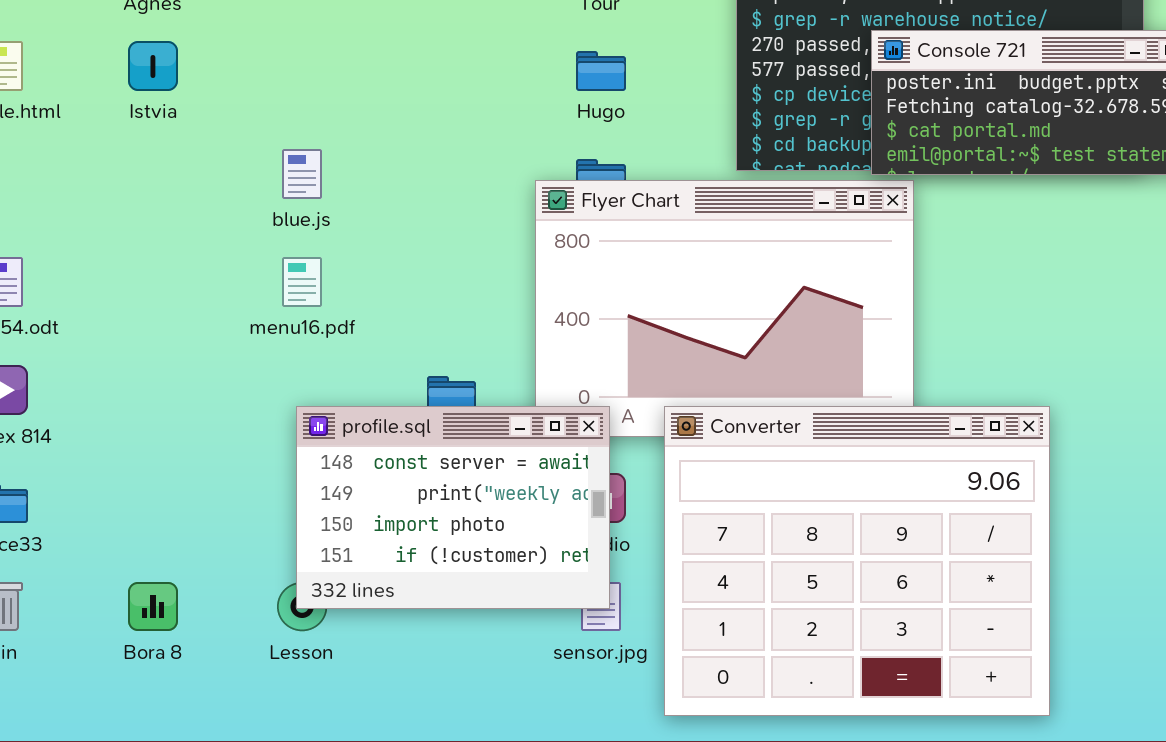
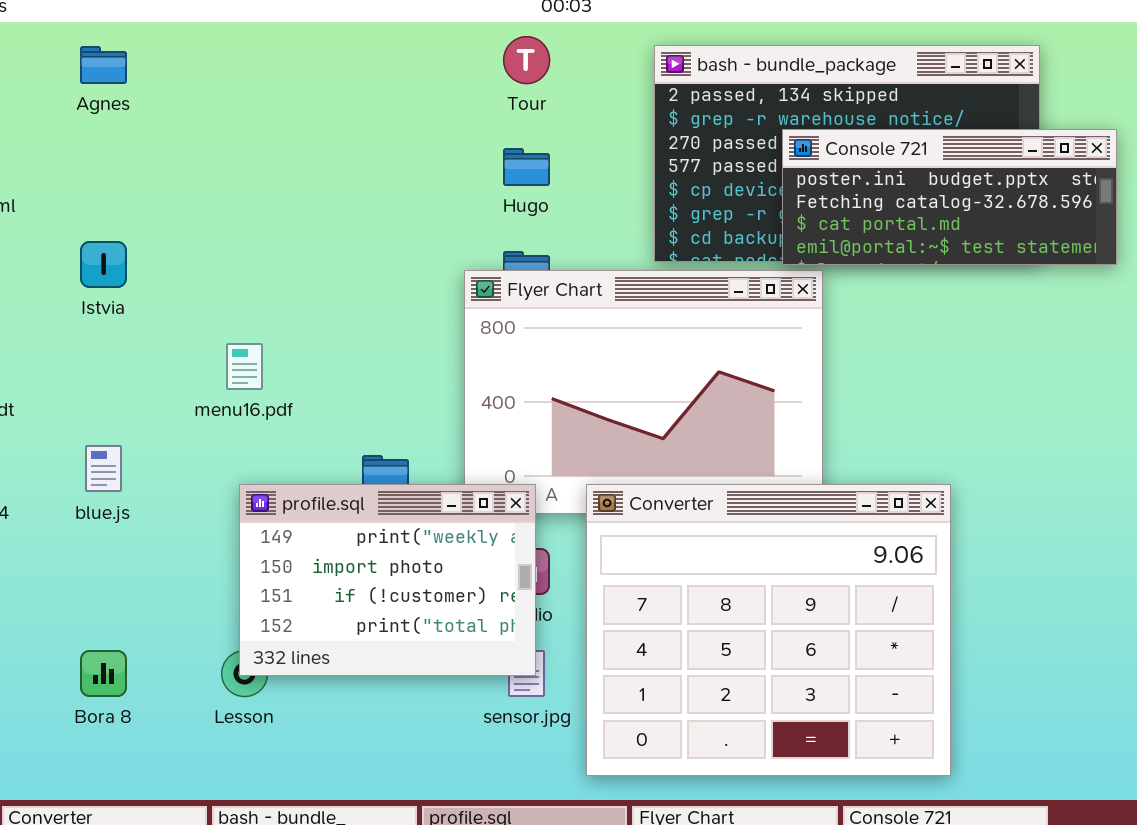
Istvia: [128,41,178,91] -> [80,241,127,288], moved
blue.js: [282,149,322,199] -> [85,445,122,492], moved
profile.sql: [296,406,610,609] -> [239,484,536,676], scrolled down 1 row

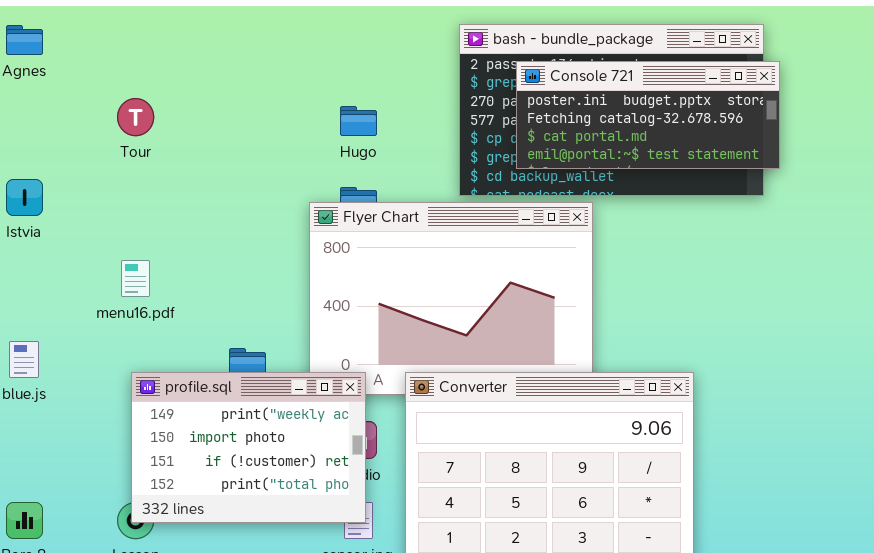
Tour: [503,36,550,84] -> [117,98,154,136], moved
Console 721: [782,129,1117,265] -> [516,61,780,169], moved

